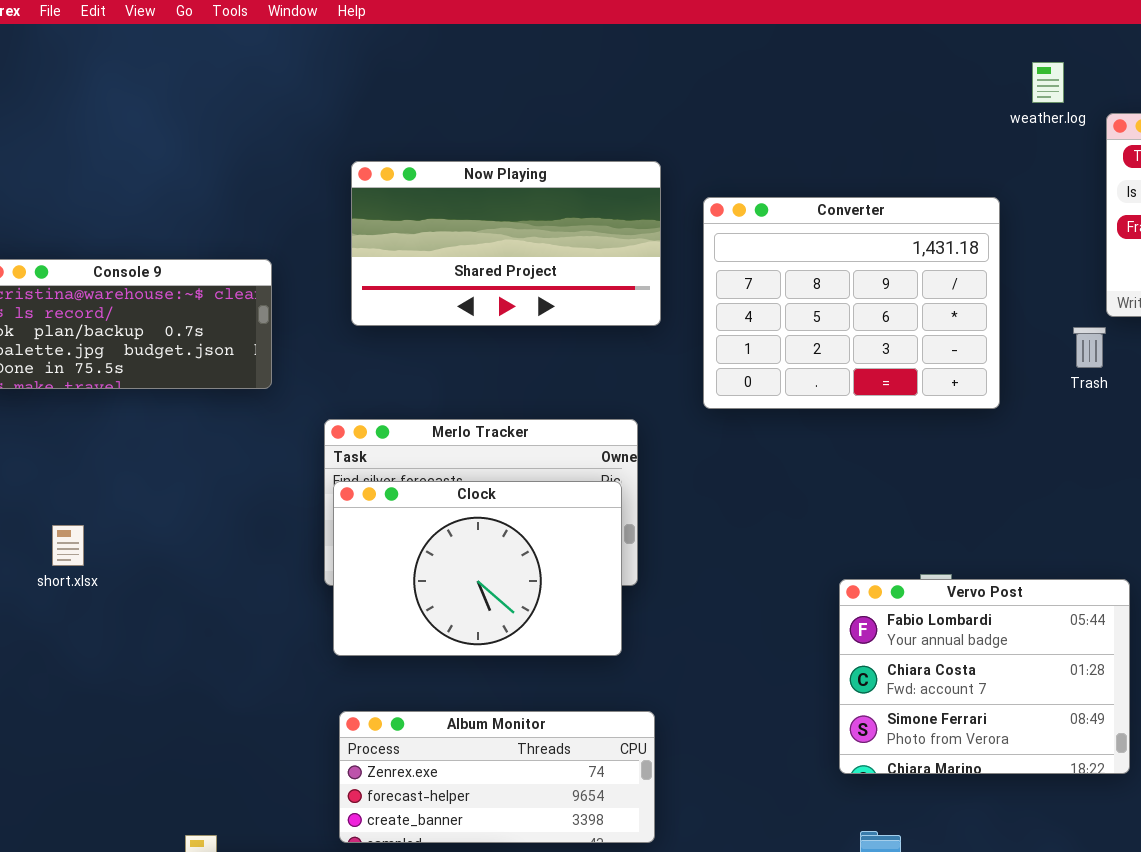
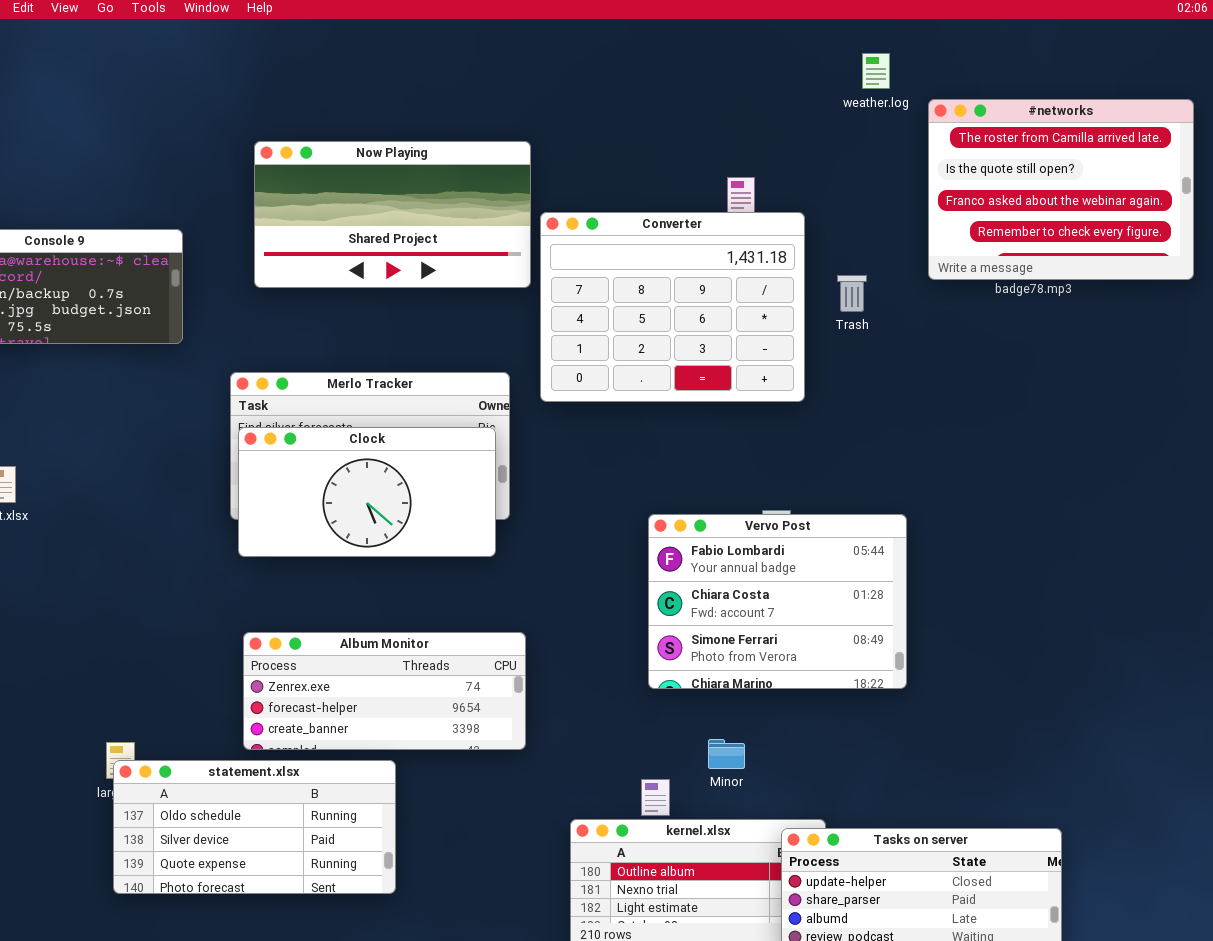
Converter: [703,197,1000,409] -> [540,212,805,402], moved
Trash: [1073,327,1106,368] -> [837,275,867,312], moved
Clock: [333,481,622,656] -> [238,427,496,557], resized
Vervo Post: [839,579,1130,774] -> [648,514,907,689], moved

